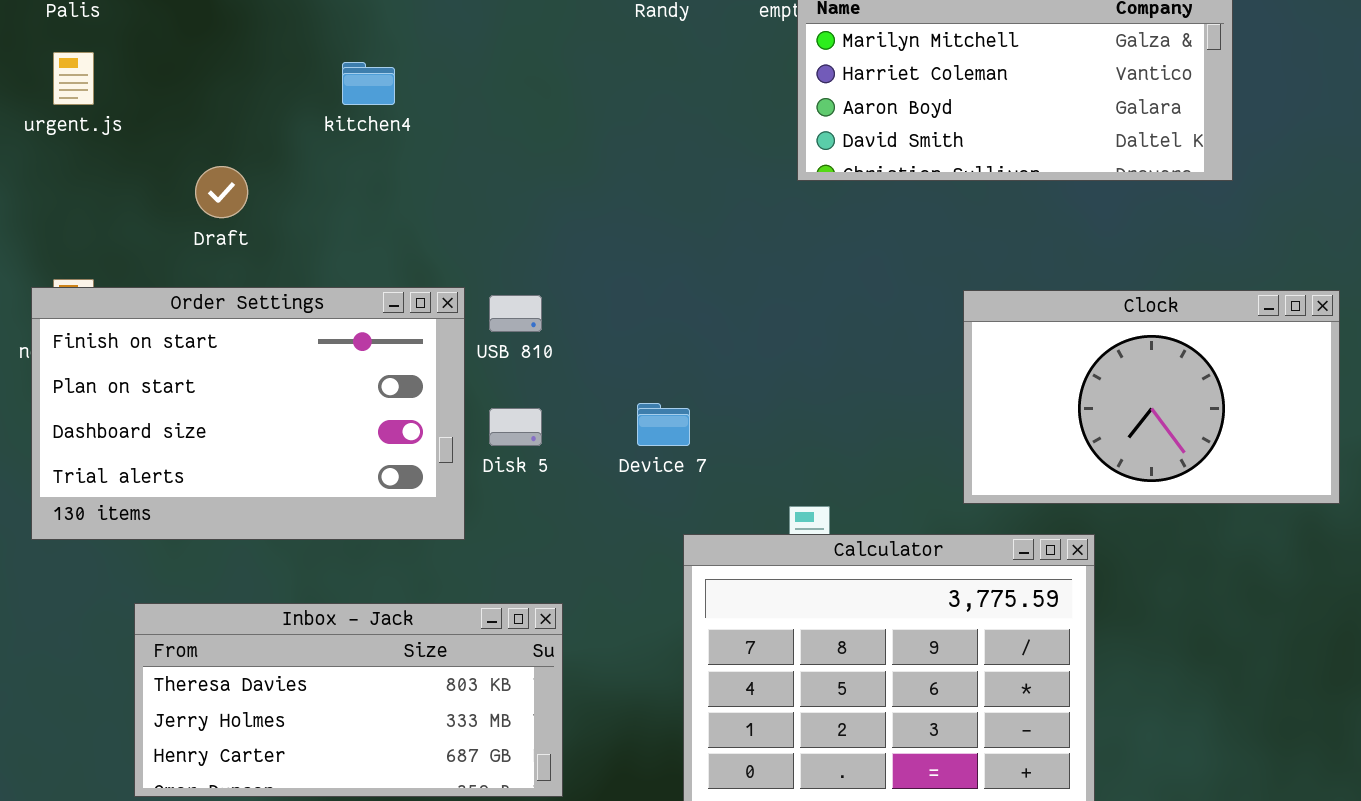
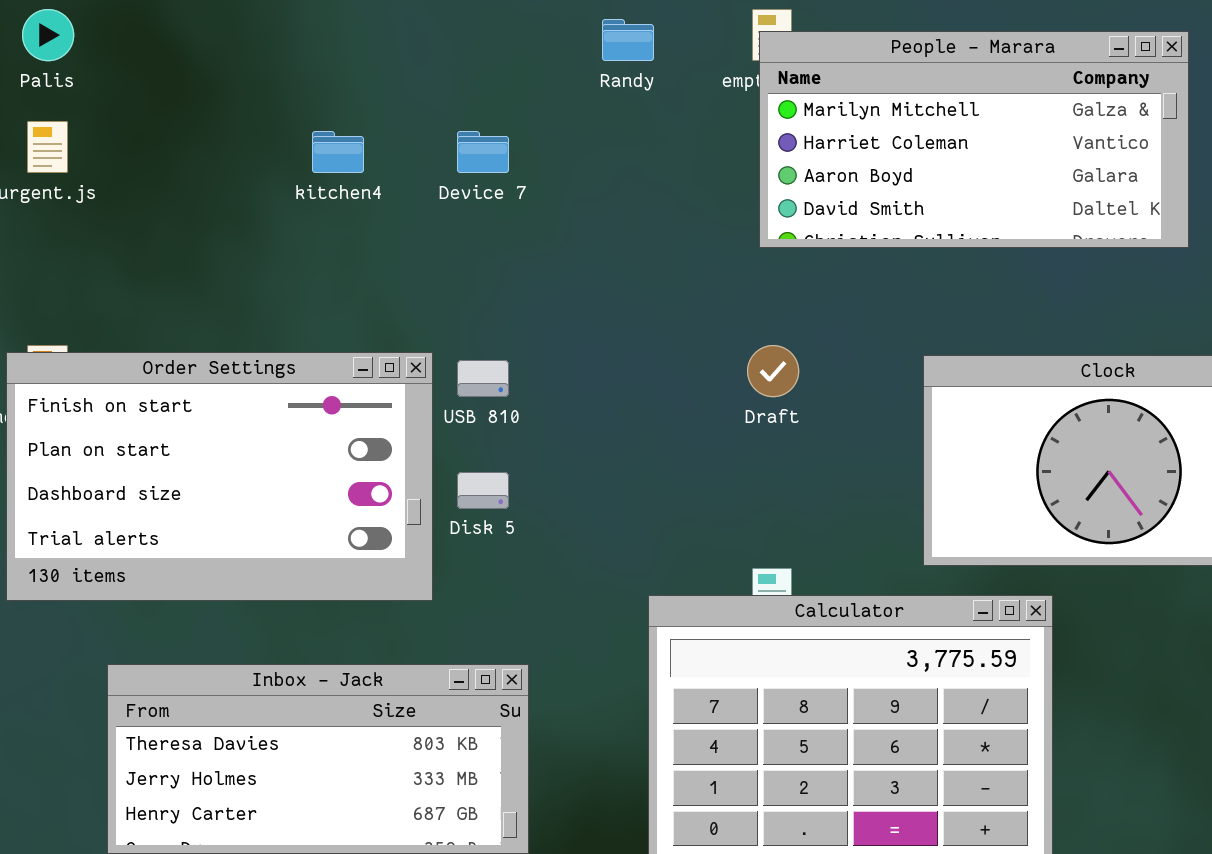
Draft: [195,166,248,218] -> [747,345,799,397], moved
Device 7: [637,403,690,446] -> [457,131,509,173], moved

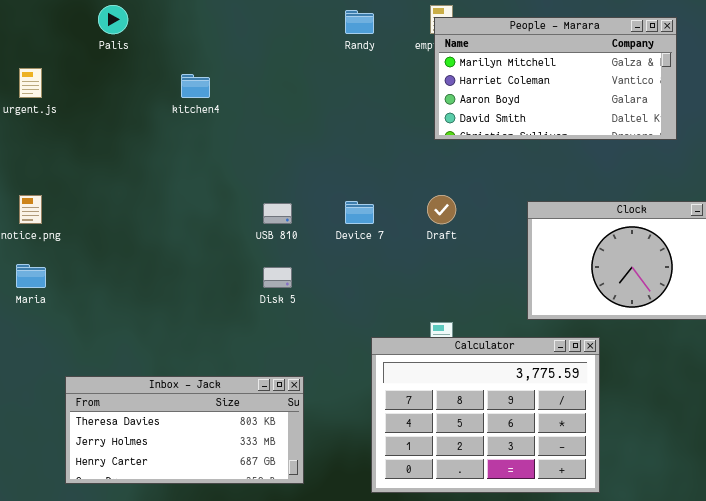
Palis: [22,9,74,61] -> [98,5,128,34], moved
Device 7: [457,131,509,173] -> [345,201,374,224], moved
Order Settings: [6,352,433,601] -> none, closed

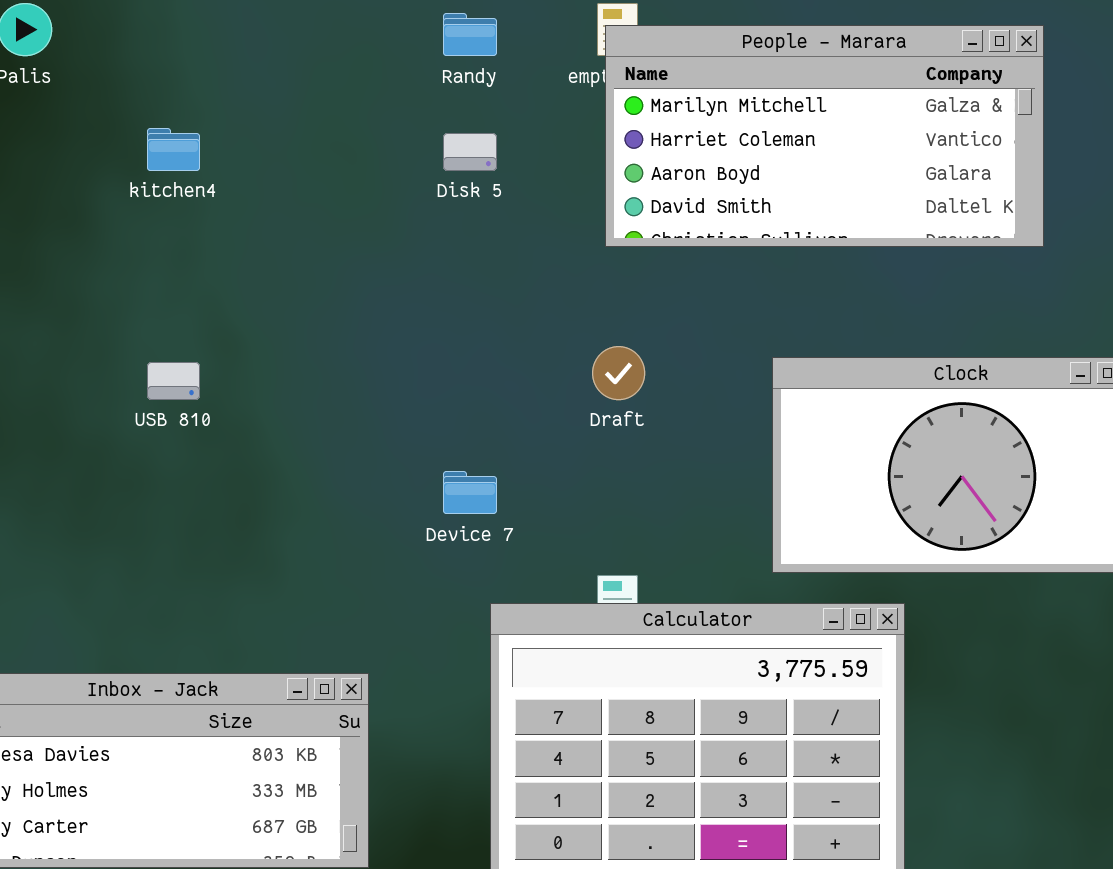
Device 7: [345,201,374,224] -> [443,471,497,514], moved
USB 810: [263,203,292,224] -> [147,362,200,400], moved
Disk 5: [263,267,292,288] -> [443,133,497,171], moved

